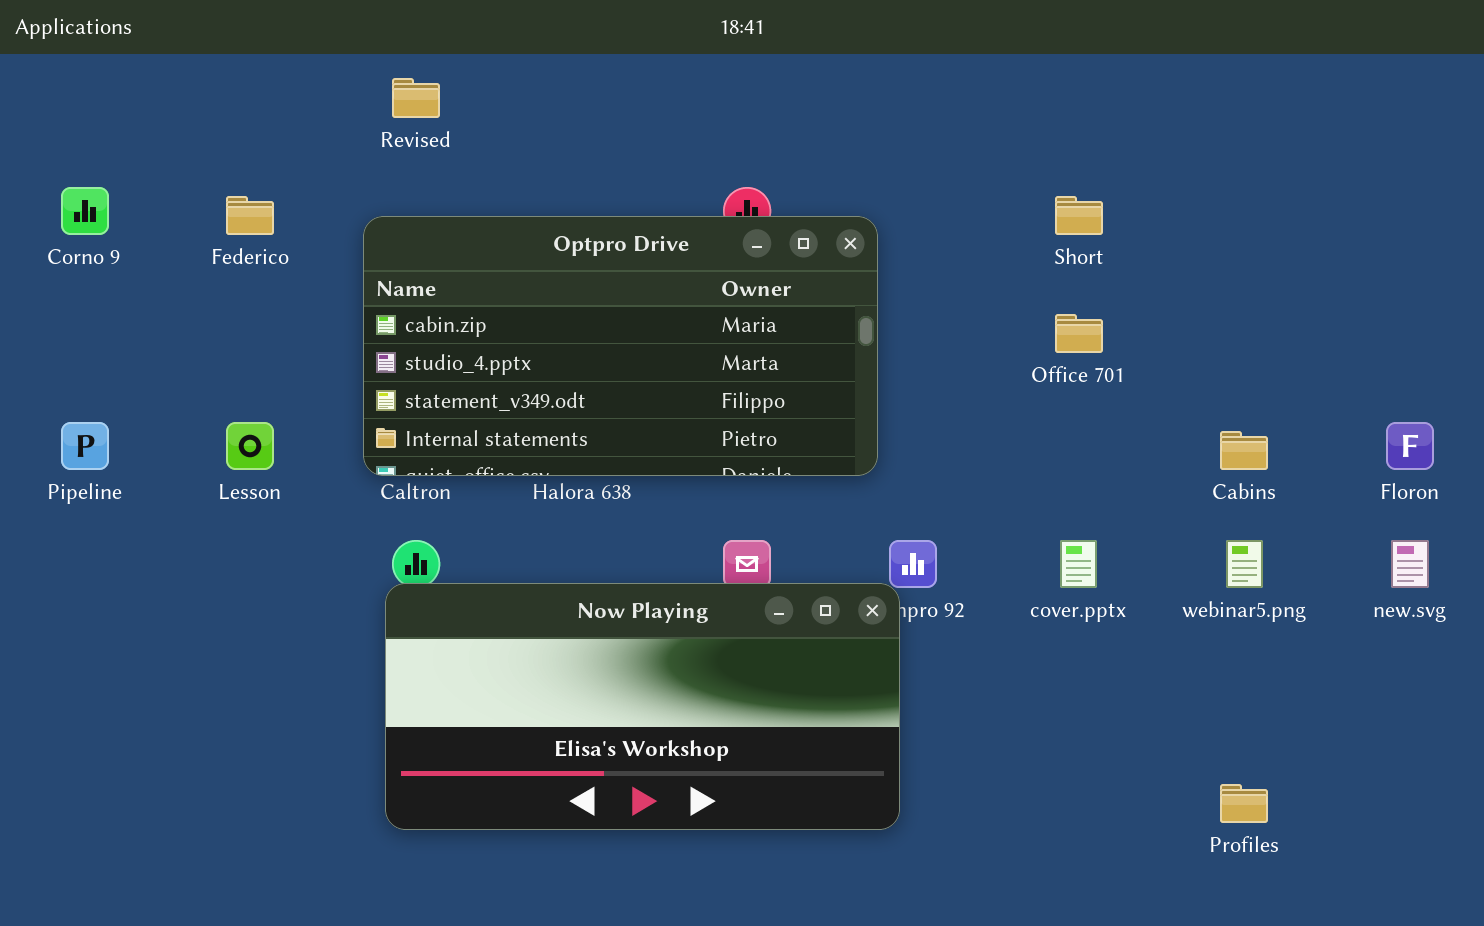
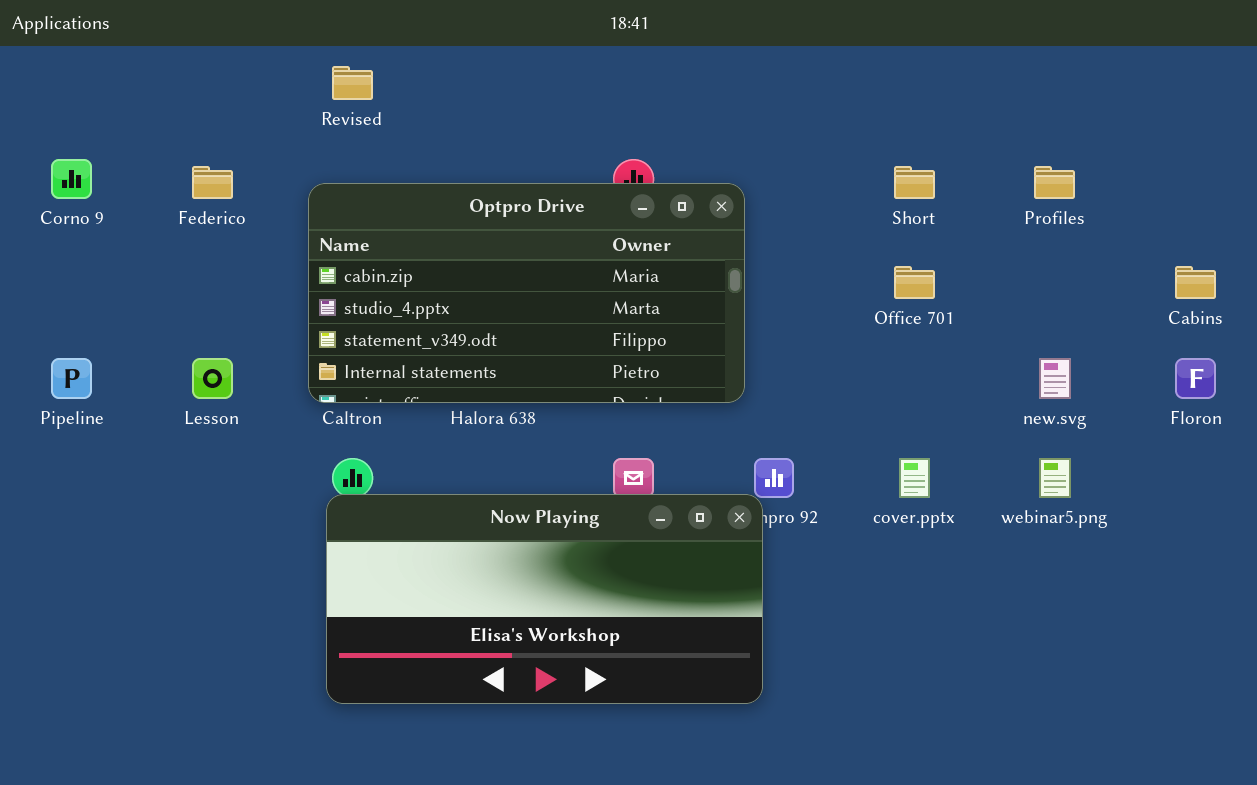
Cabins: [1220,431,1268,470] -> [1175,266,1216,299], moved
new.svg: [1391,540,1429,588] -> [1039,358,1071,399], moved
Profiles: [1220,784,1268,823] -> [1034,166,1075,199], moved

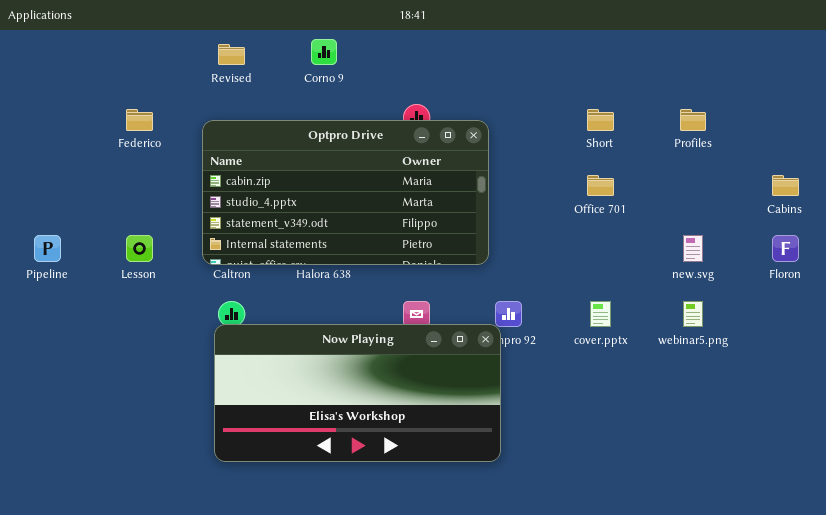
Corno 9: [51,159,92,199] -> [311,39,337,65], moved

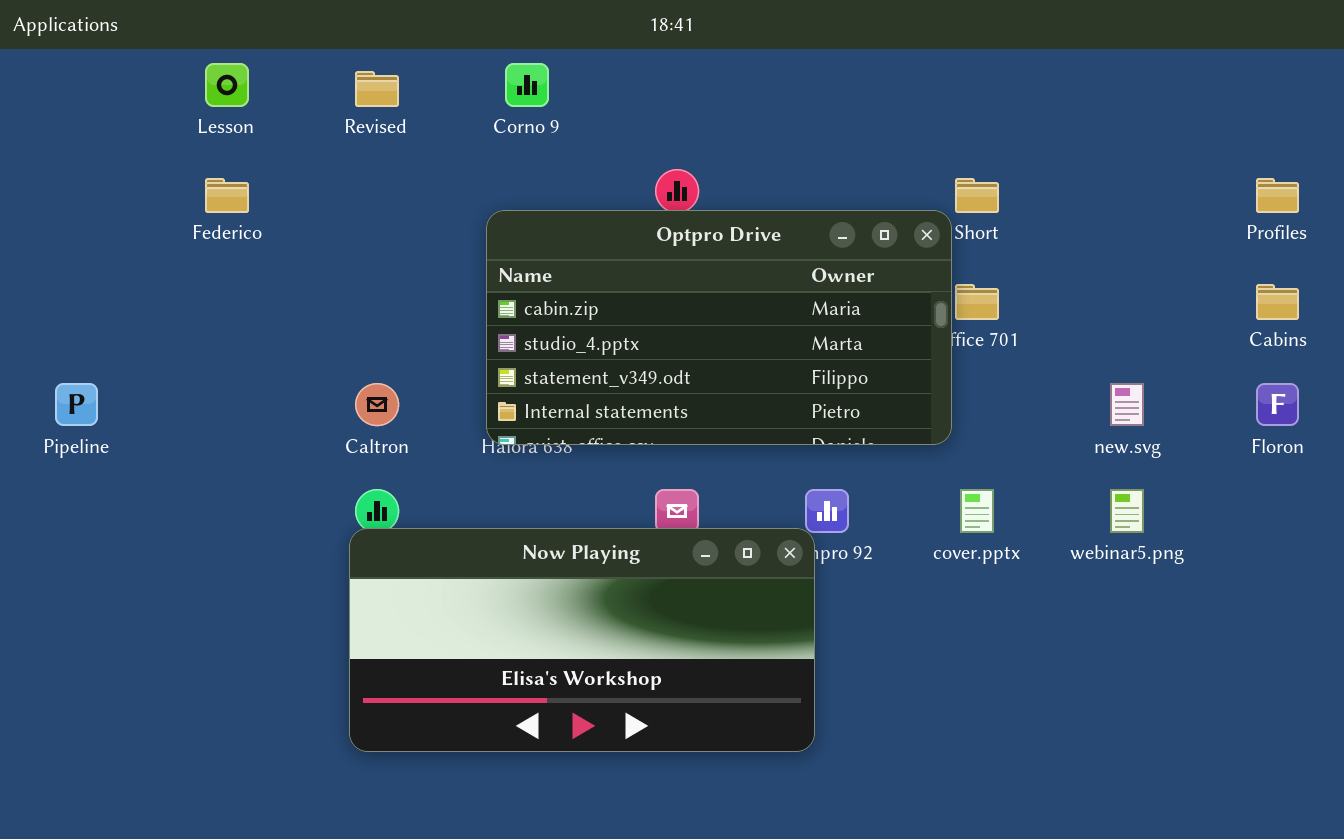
Profiles: [680,109,706,131] -> [1256,178,1299,213], moved
Optpro Drive: [202,120,489,265] -> [486,210,952,445], moved
Lesson: [126,235,153,262] -> [205,63,249,107], moved

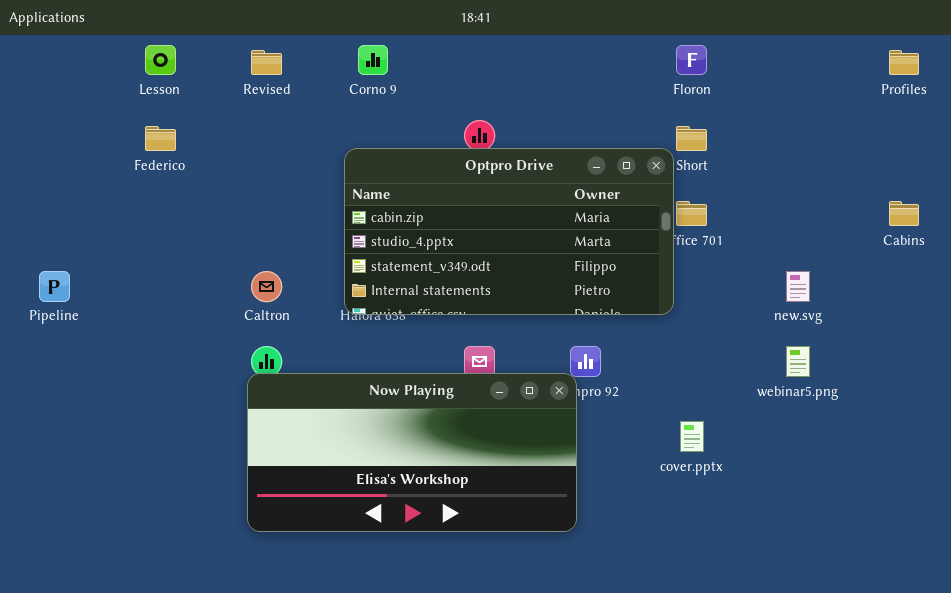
Profiles: [1256,178,1299,213] -> [889,50,919,75], moved
Floron: [1256,383,1299,426] -> [676,45,707,75], moved
cover.pptx: [960,489,994,533] -> [680,421,704,452], moved

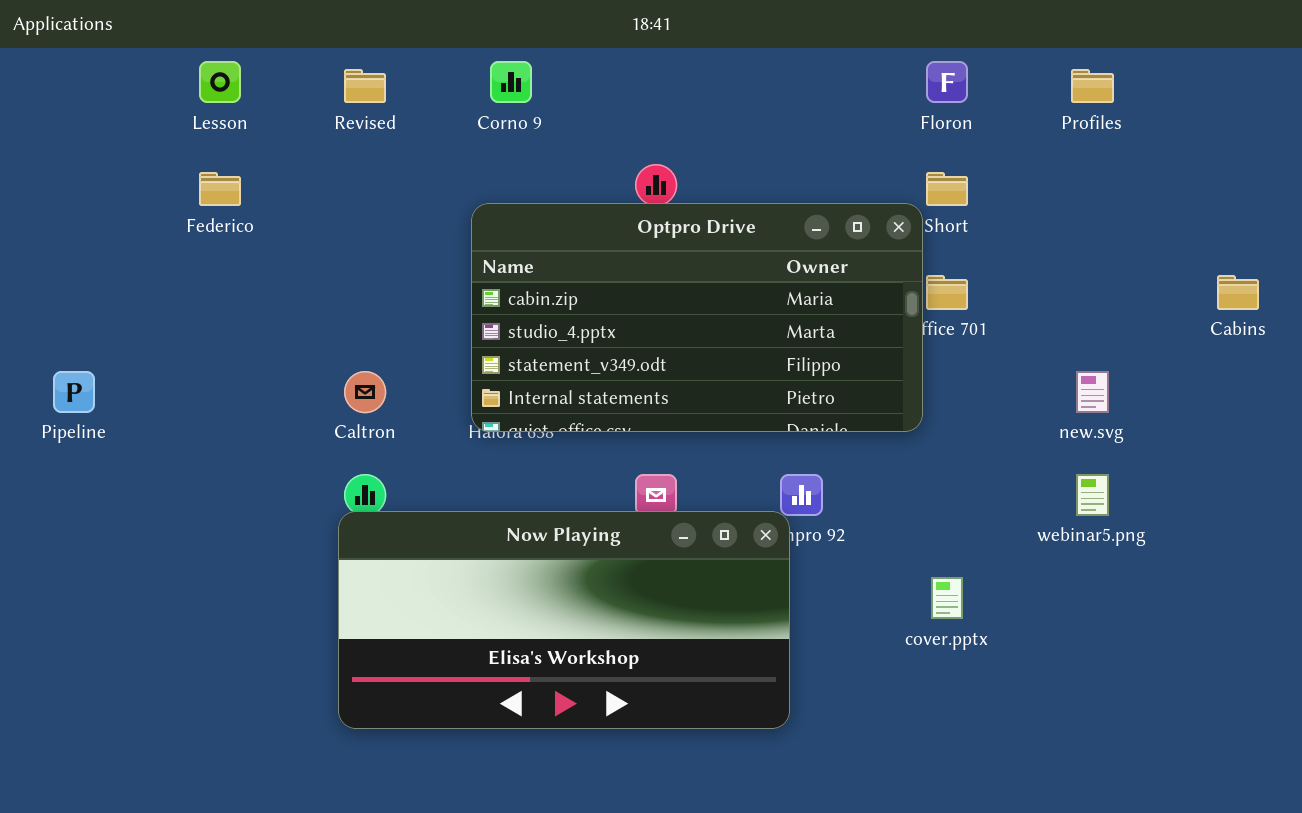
Profiles: [889,50,919,75] -> [1071,69,1114,103], moved

